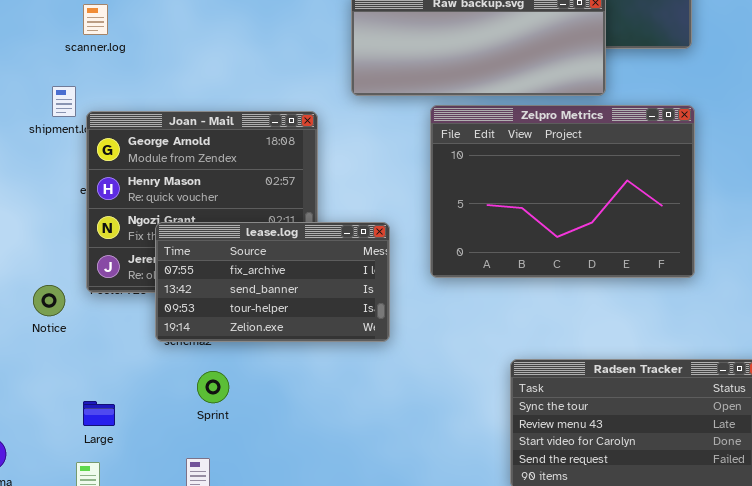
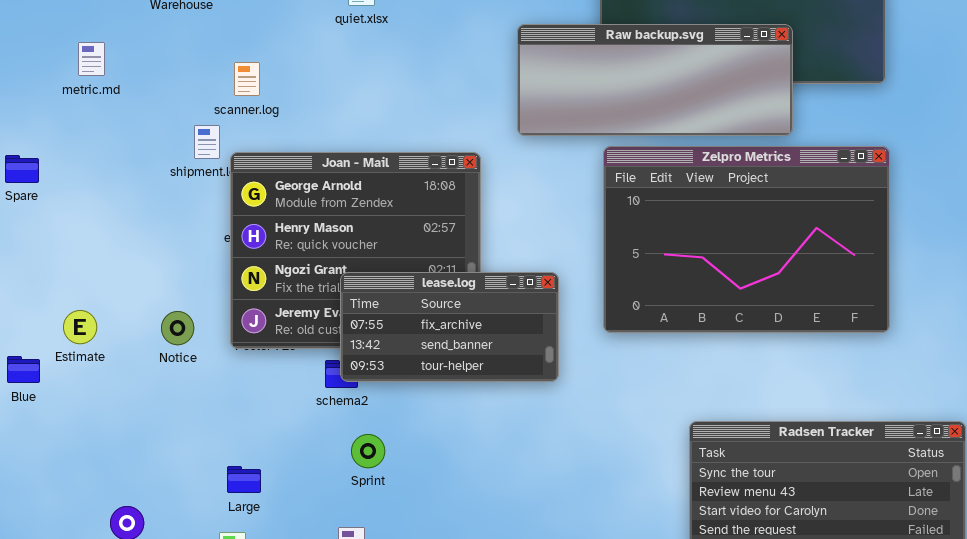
scanner.log: [83,4,108,35] -> [234,62,260,96], moved
lease.log: [155,222,390,342] -> [340,272,559,382], resized
Notice: [33,285,65,316] -> [161,311,194,345], moved

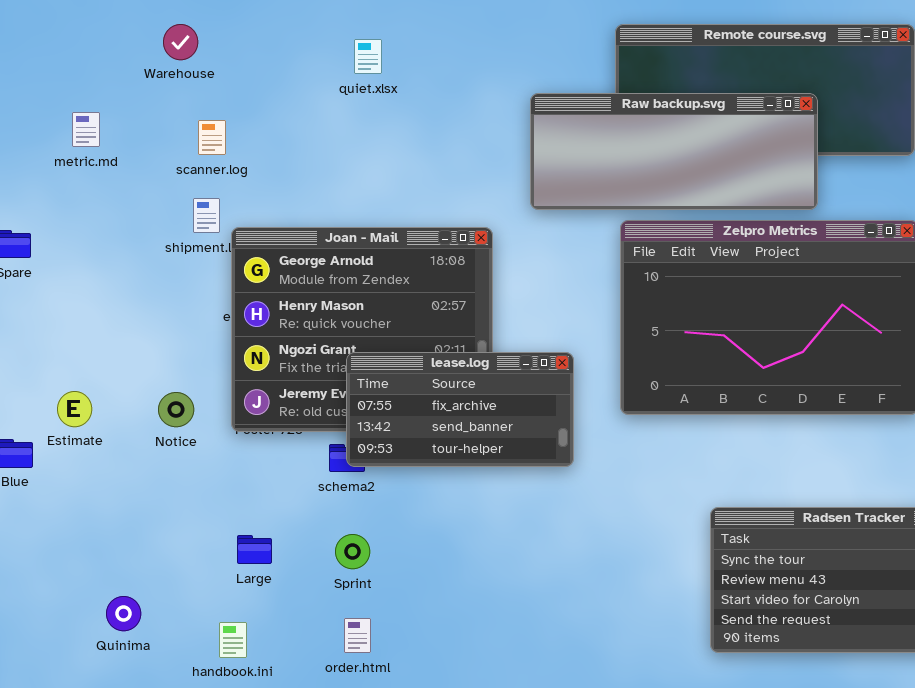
scanner.log: [234,62,260,96] -> [198,120,226,155], moved
Sprint: [351,434,385,468] -> [335,534,370,569], moved
Large: [227,466,261,493] -> [237,535,272,564], moved

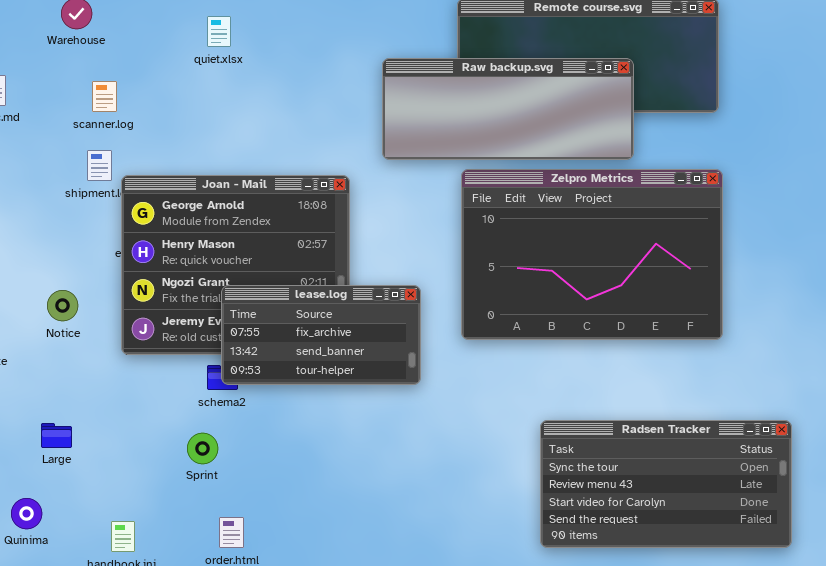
quiet.xlsx: [354,39,382,74] -> [207,16,231,47], moved
Notice: [158,392,194,427] -> [47,290,78,321], moved
Sprint: [335,534,370,569] -> [187,433,218,464], moved
Large: [237,535,272,564] -> [41,423,72,448], moved

